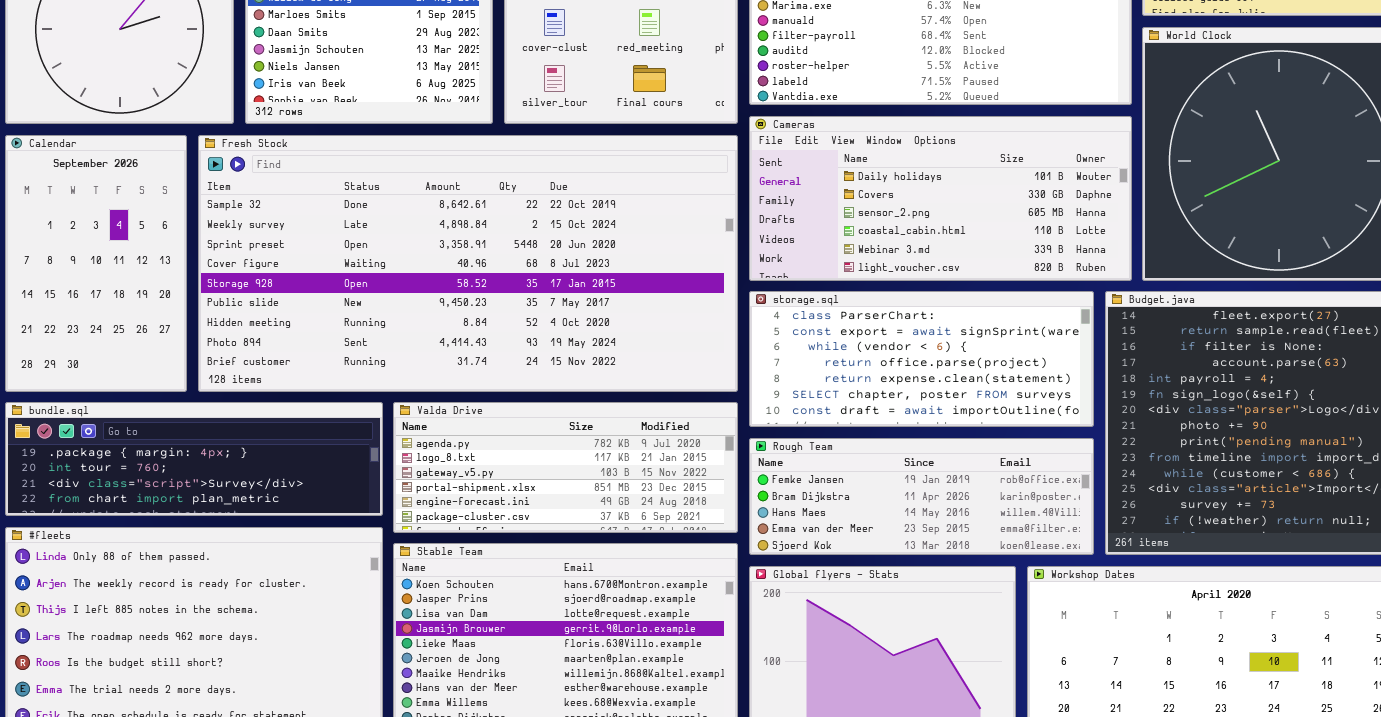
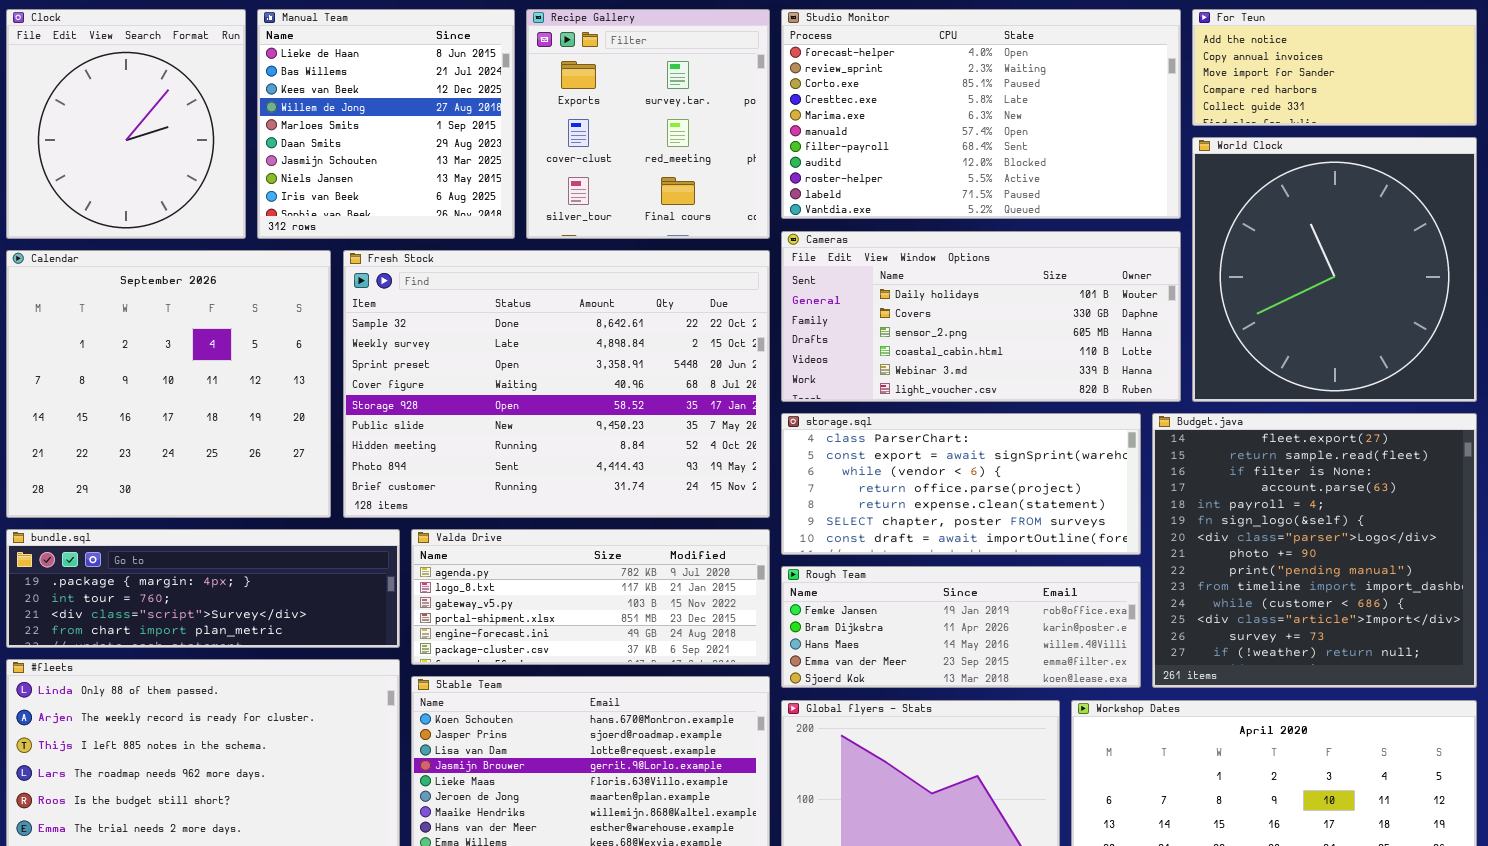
Calendar: [5,135,187,392] -> [6,250,331,518], resized
Fresh Stock: [198,135,738,392] -> [343,250,770,518], resized

